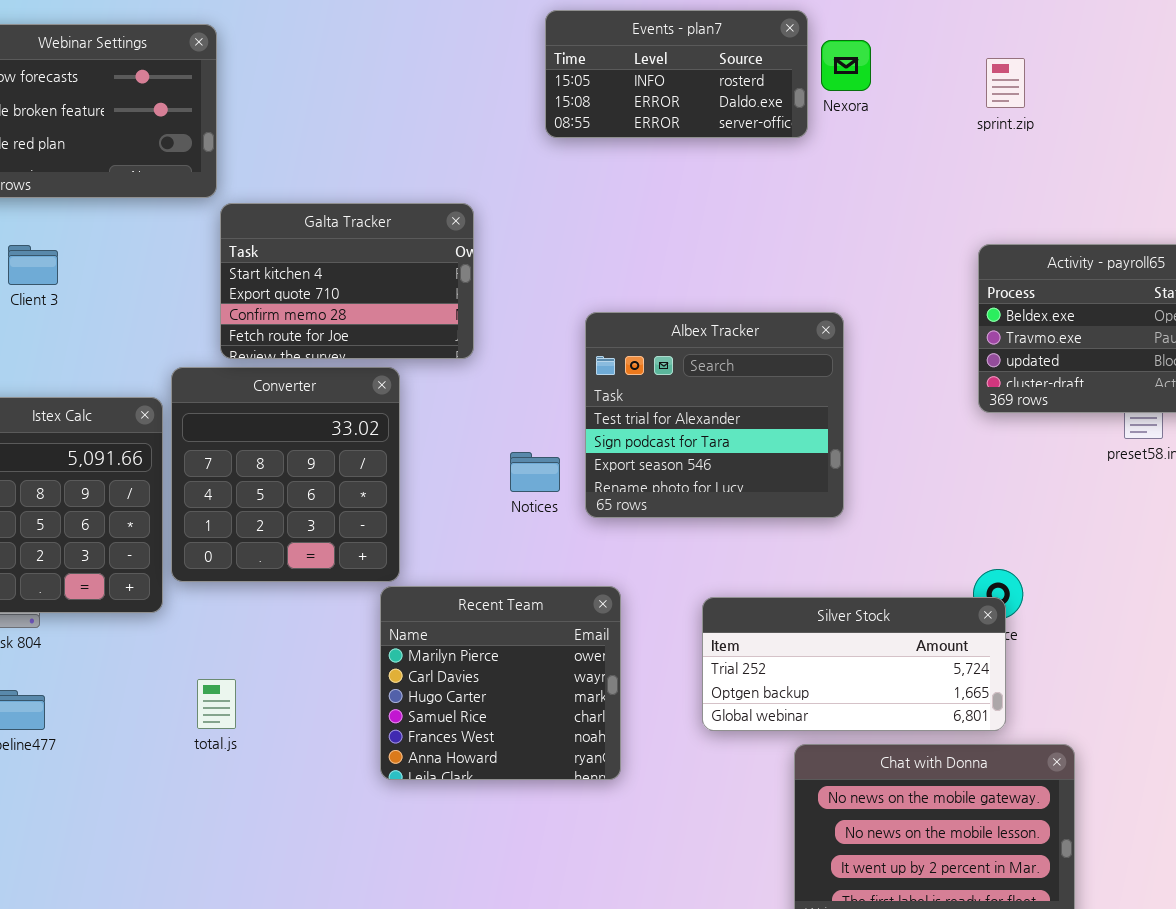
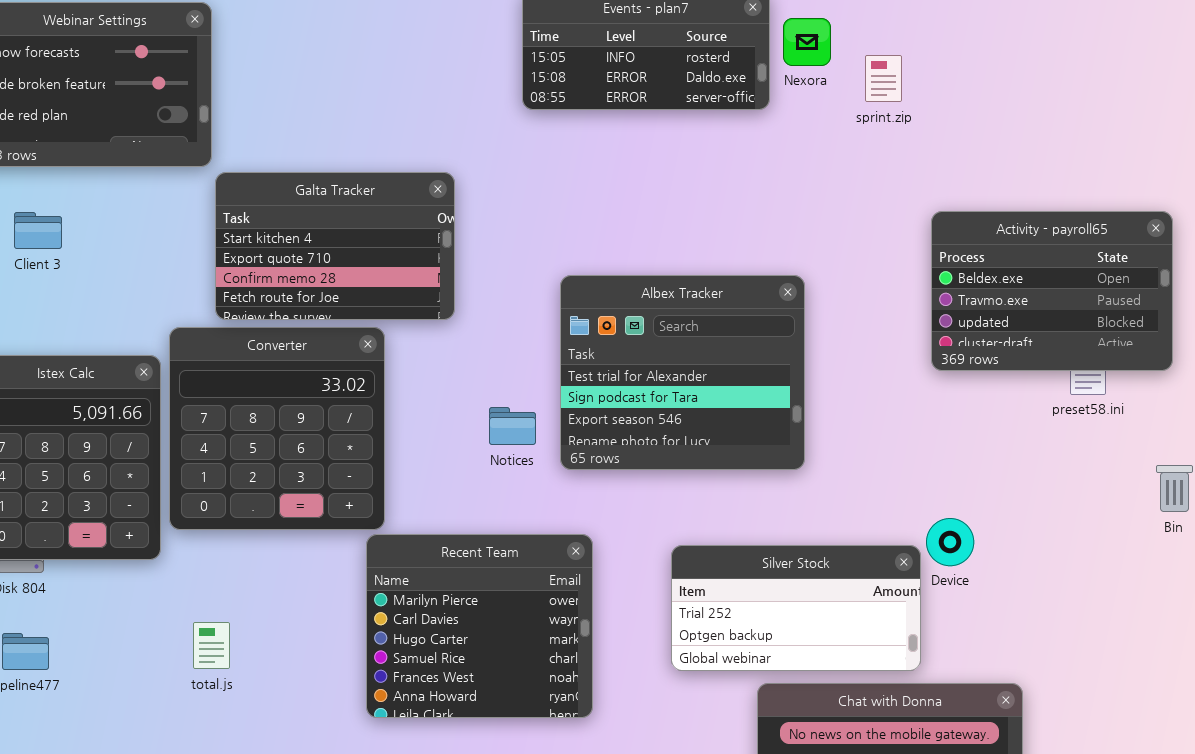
sprint.zip: [986,58,1025,108] -> [865,55,902,102], moved
Silver Stock: [702,597,1006,731] -> [671,545,921,671], resized

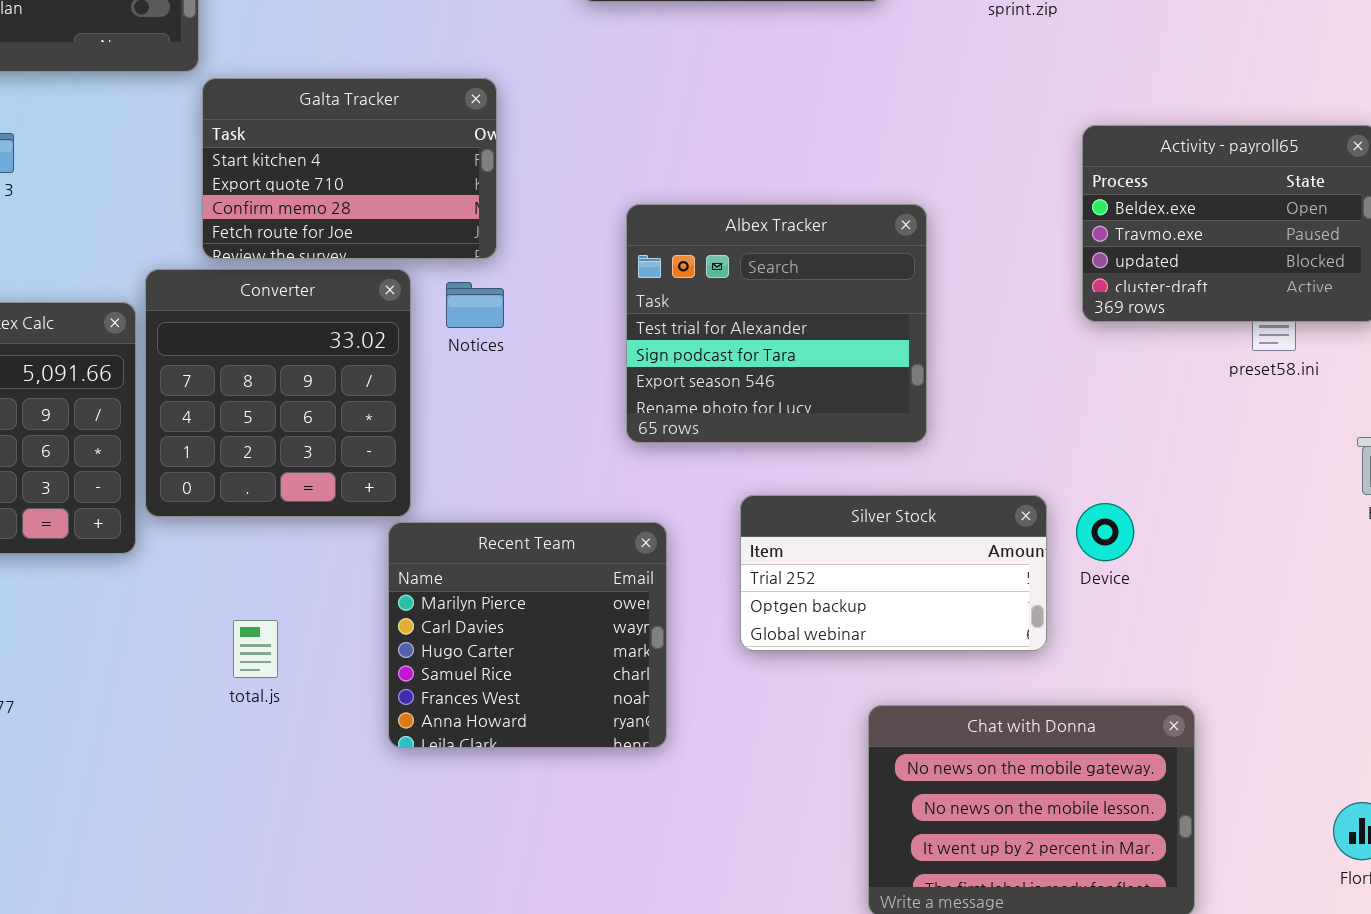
Notices: [489,407,536,445] -> [446,282,504,328], moved
Silver Stock: [671,545,921,671] -> [740,495,1047,651], moved
total.js: [193,622,230,669] -> [233,620,278,678], moved

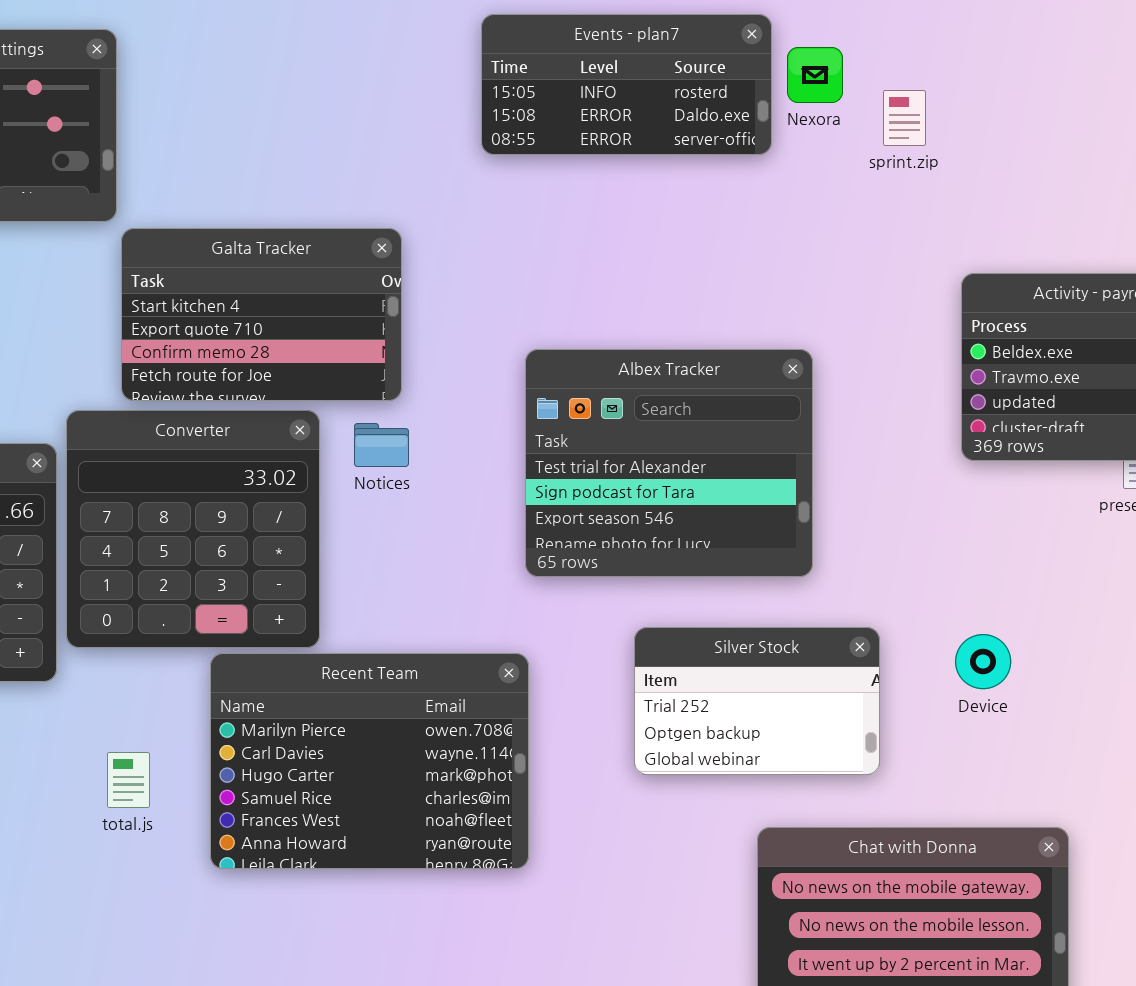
Silver Stock: [740,495,1047,651] -> [634,627,880,775], resized
Recent Team: [388,522,667,748] -> [210,653,529,869], moved, resized
total.js: [233,620,278,678] -> [107,752,150,808], moved

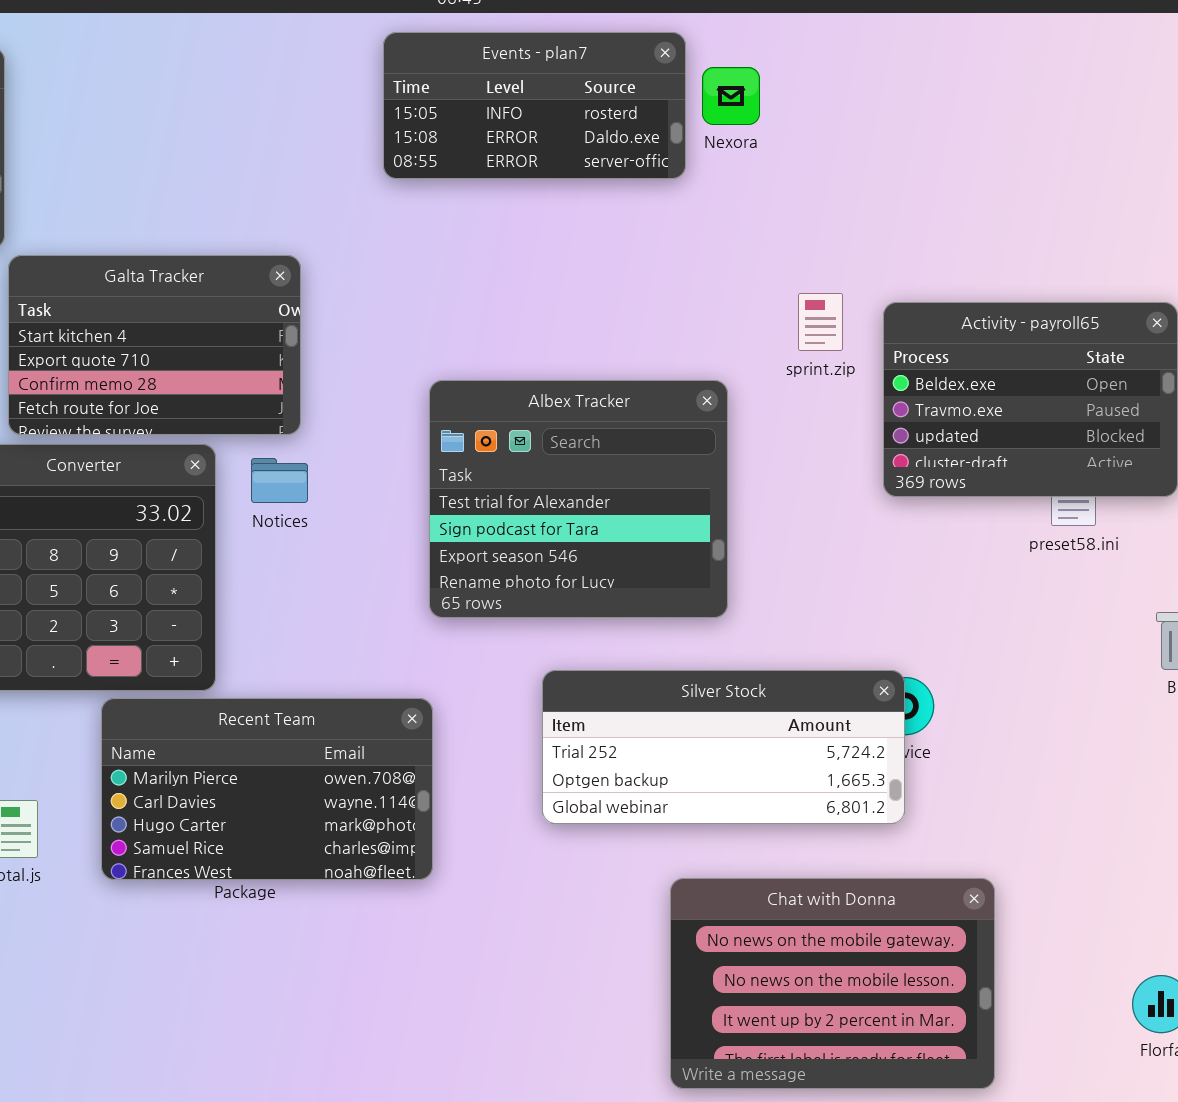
sprint.zip: [883,90,926,146] -> [798,293,843,351], moved
Silver Stock: [634,627,880,775] -> [542,670,905,824], resized
Recent Team: [210,653,529,869] -> [101,698,433,880], resized

